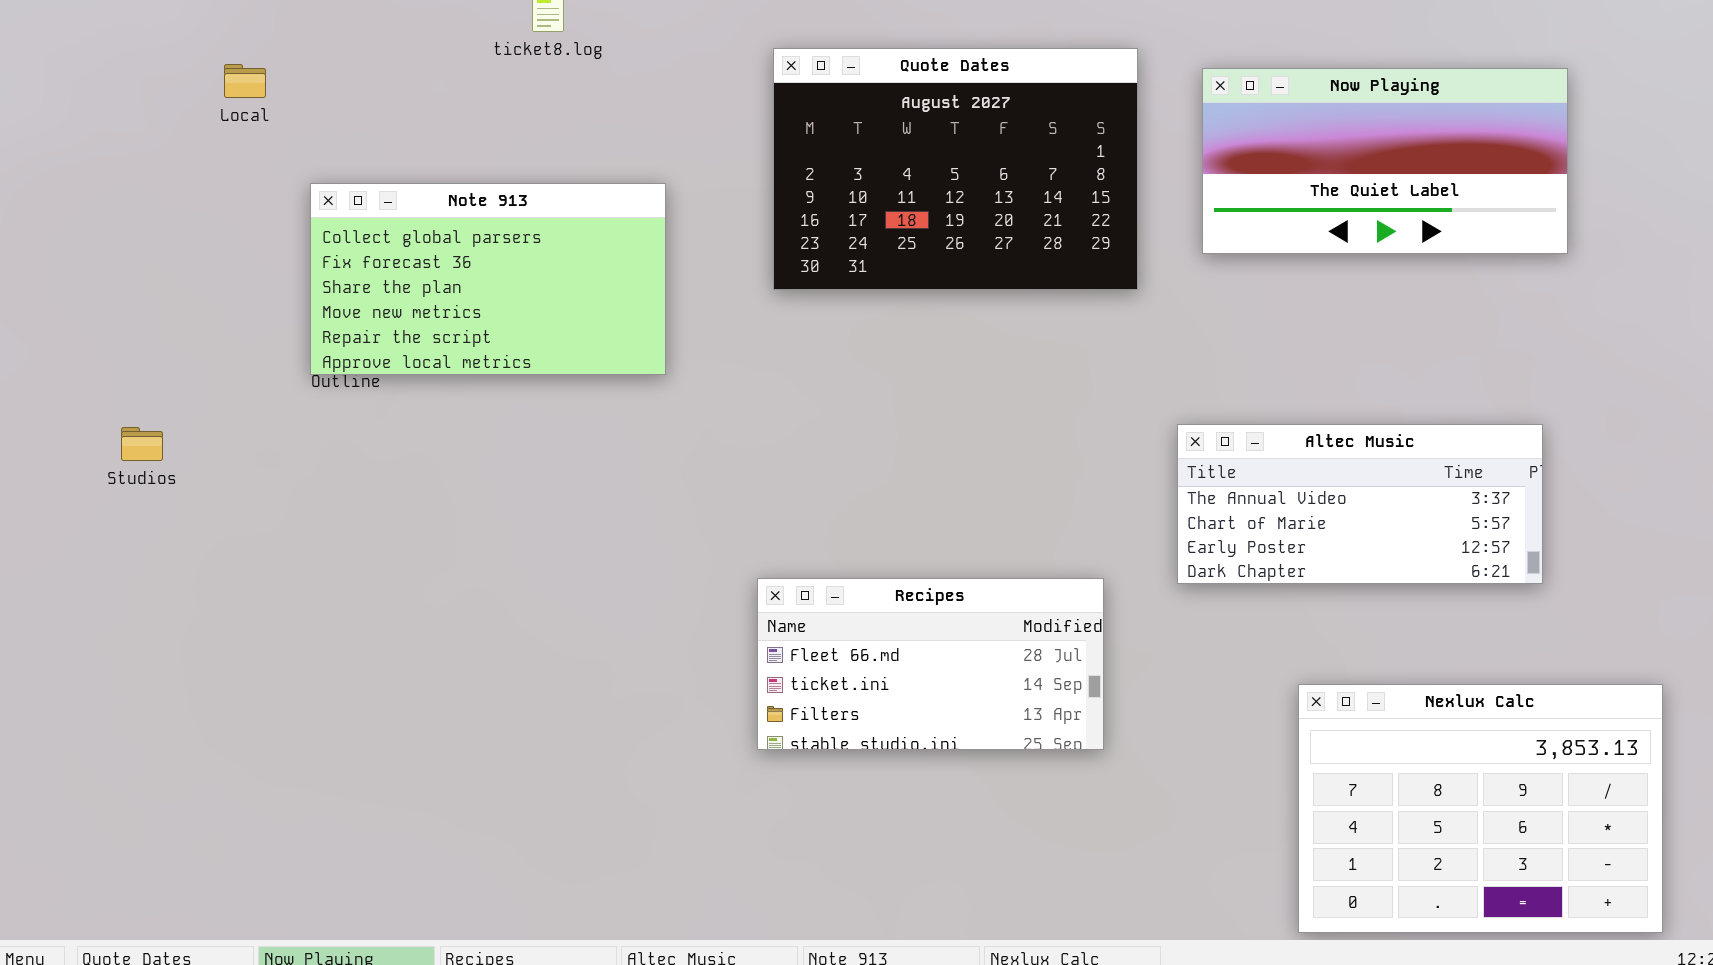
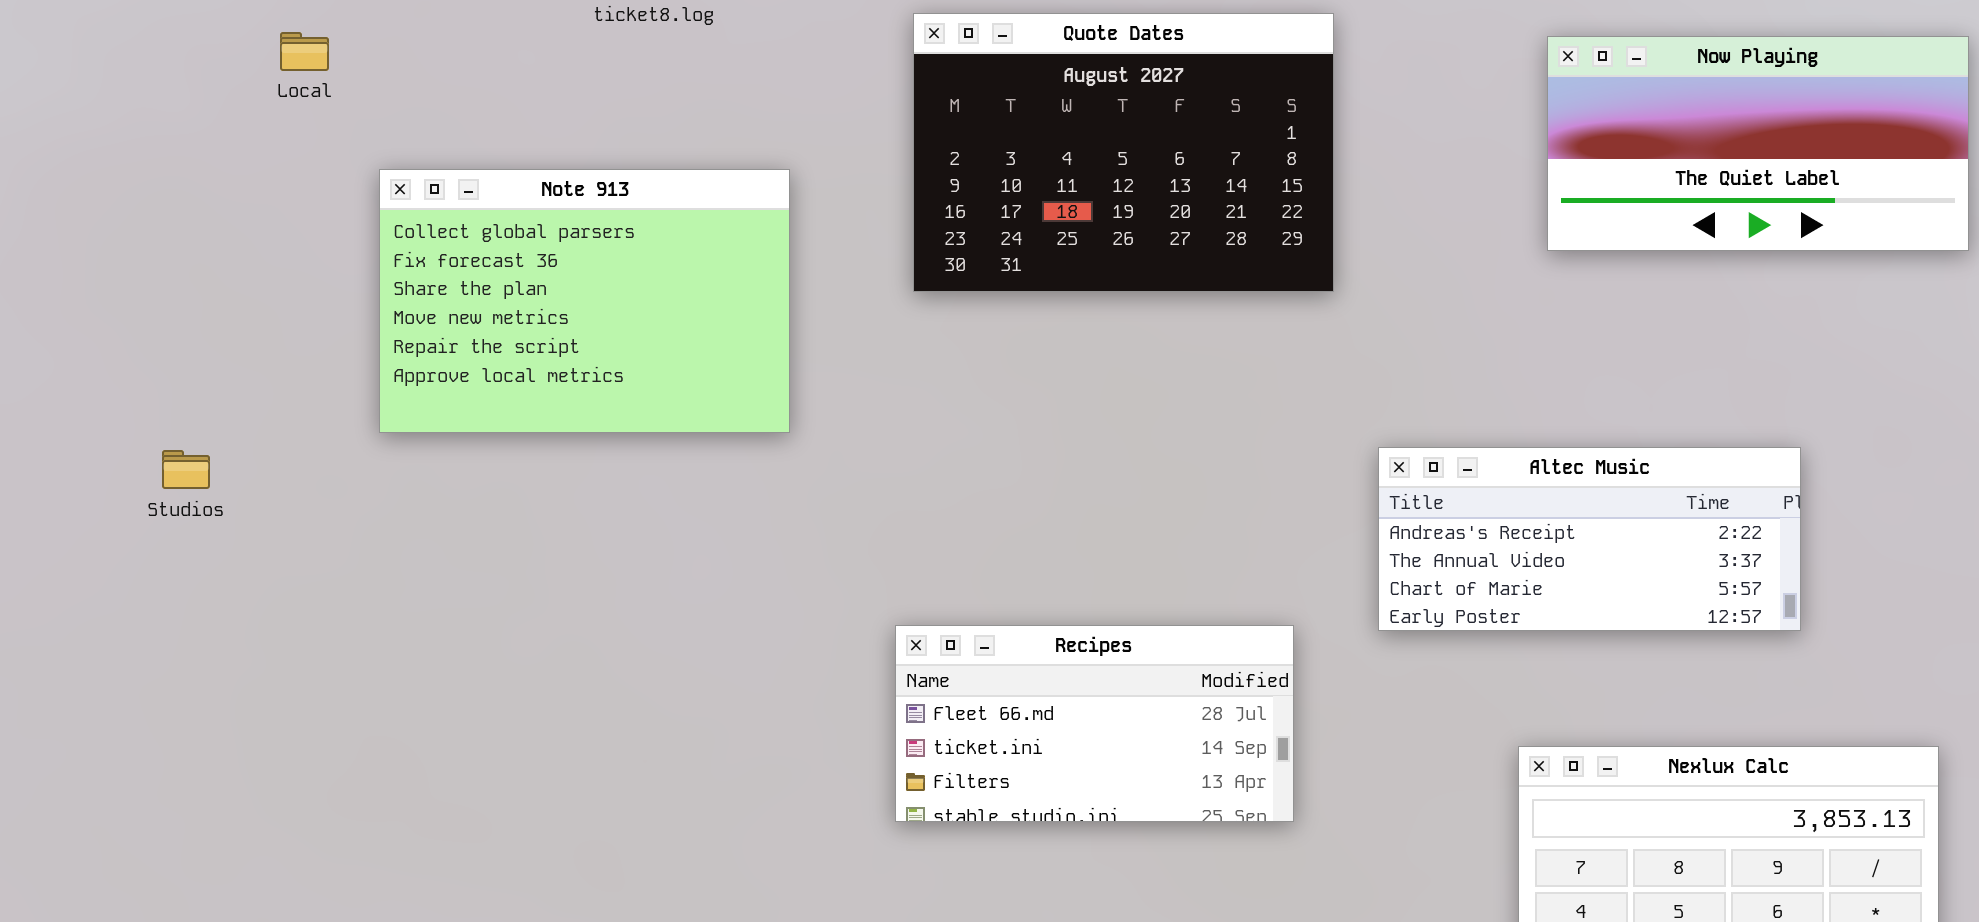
Now Playing: [1202,68,1568,254] -> [1547,36,1969,251], moved
Note 913: [310,183,666,375] -> [379,169,790,433], resized
Altec Music: [1177,424,1543,584] -> [1378,447,1801,631], scrolled up 1 row

